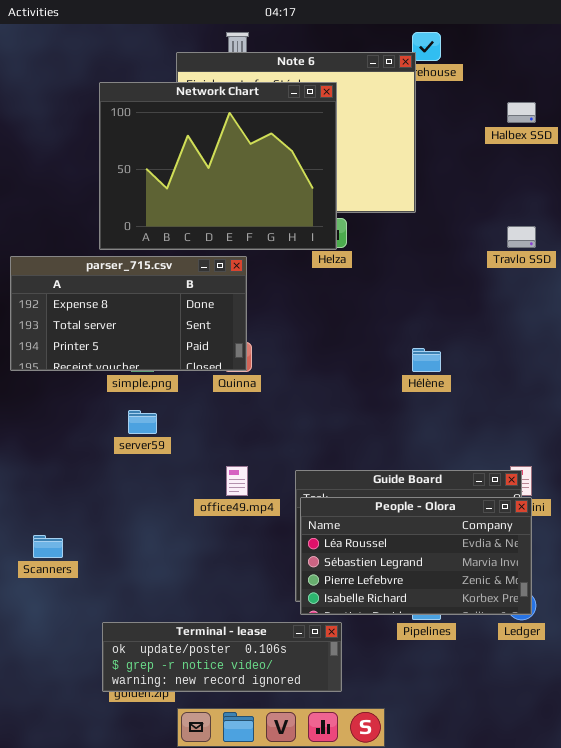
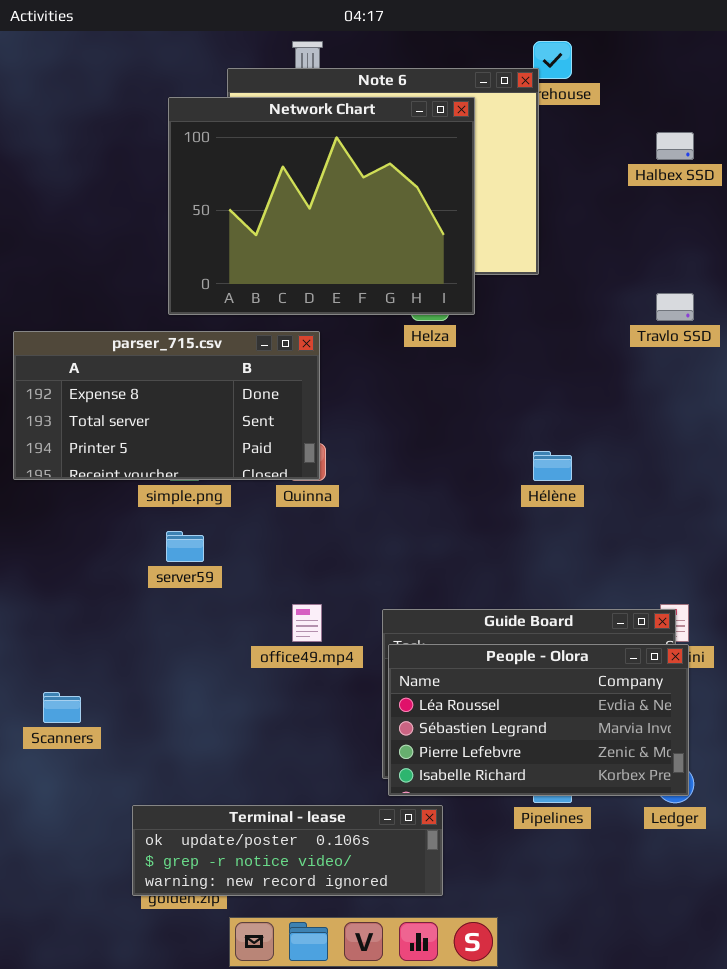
Network Chart: [99,82,337,250] -> [168,97,475,315], moved

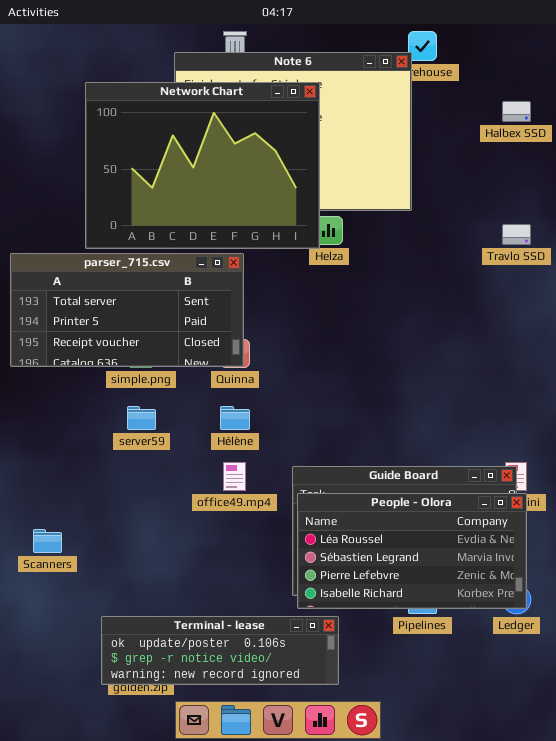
Network Chart: [168,97,475,315] -> [85,82,320,249], moved
parser_715.csv: [13,331,320,480] -> [10,253,244,367], scrolled down 1 row
Hélène: [533,451,572,481] -> [220,406,250,430], moved

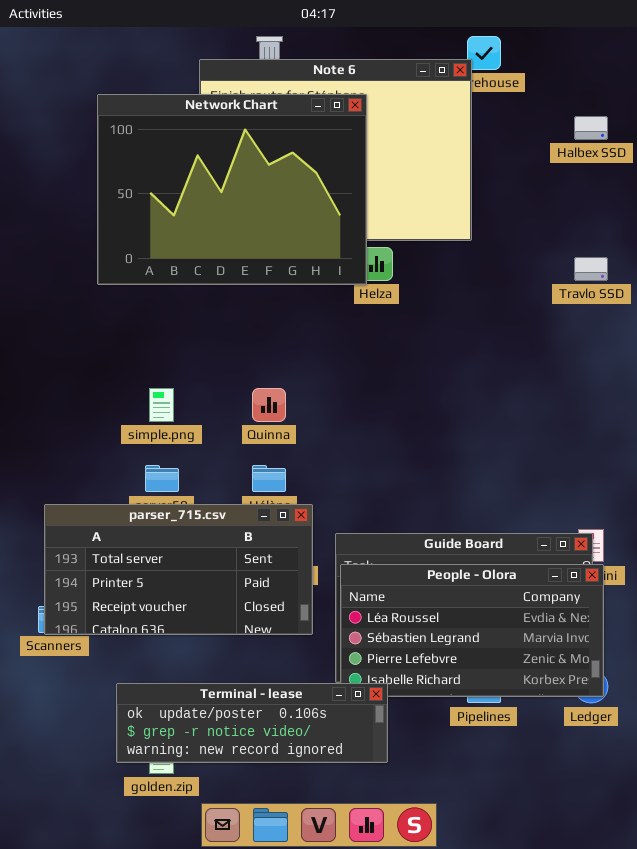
parser_715.csv: [10,253,244,367] -> [44,504,313,635], moved
Terminal - lease: [101,616,339,685] -> [116,683,388,763], moved

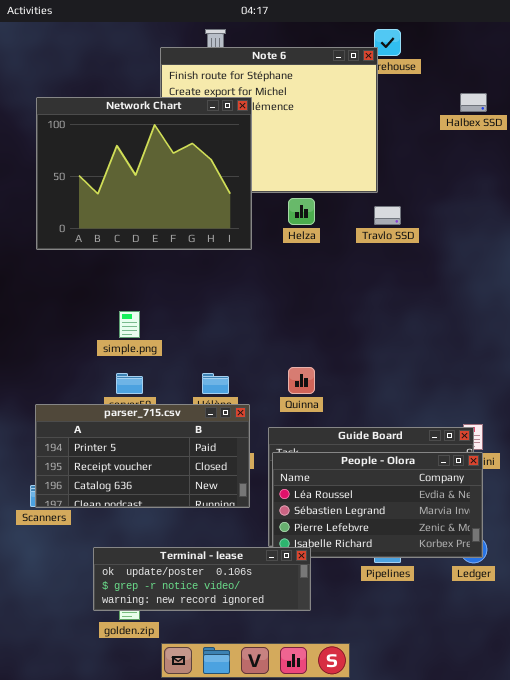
Network Chart: [97,94,367,285] -> [36,97,252,250], moved
Travlo SSD: [574,257,608,281] -> [374,206,401,225], moved
Quinna: [252,388,286,422] -> [288,367,315,394], moved
parser_715.csv: [44,504,313,635] -> [35,404,250,508], scrolled down 1 row

